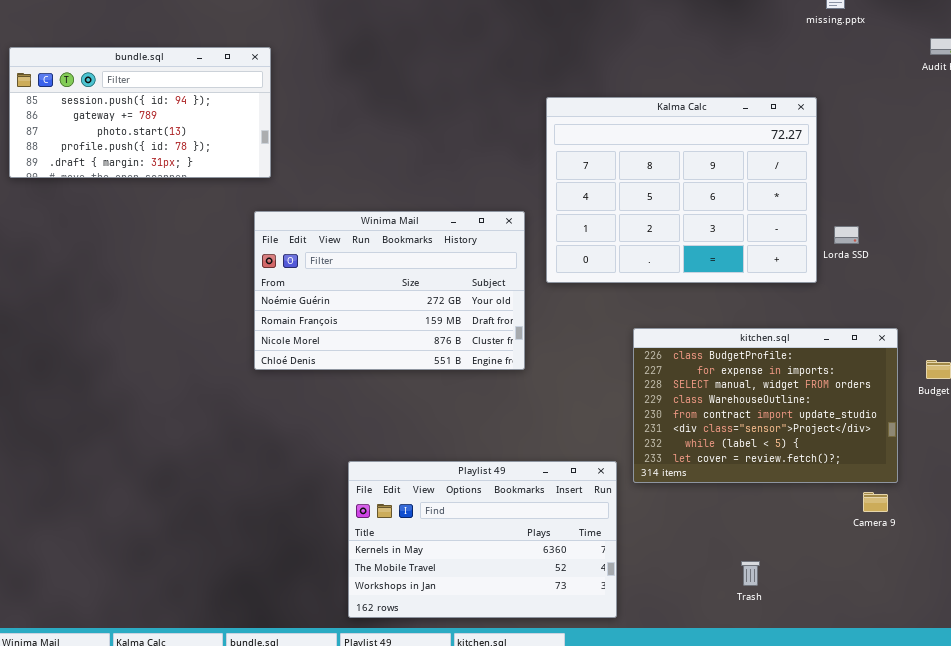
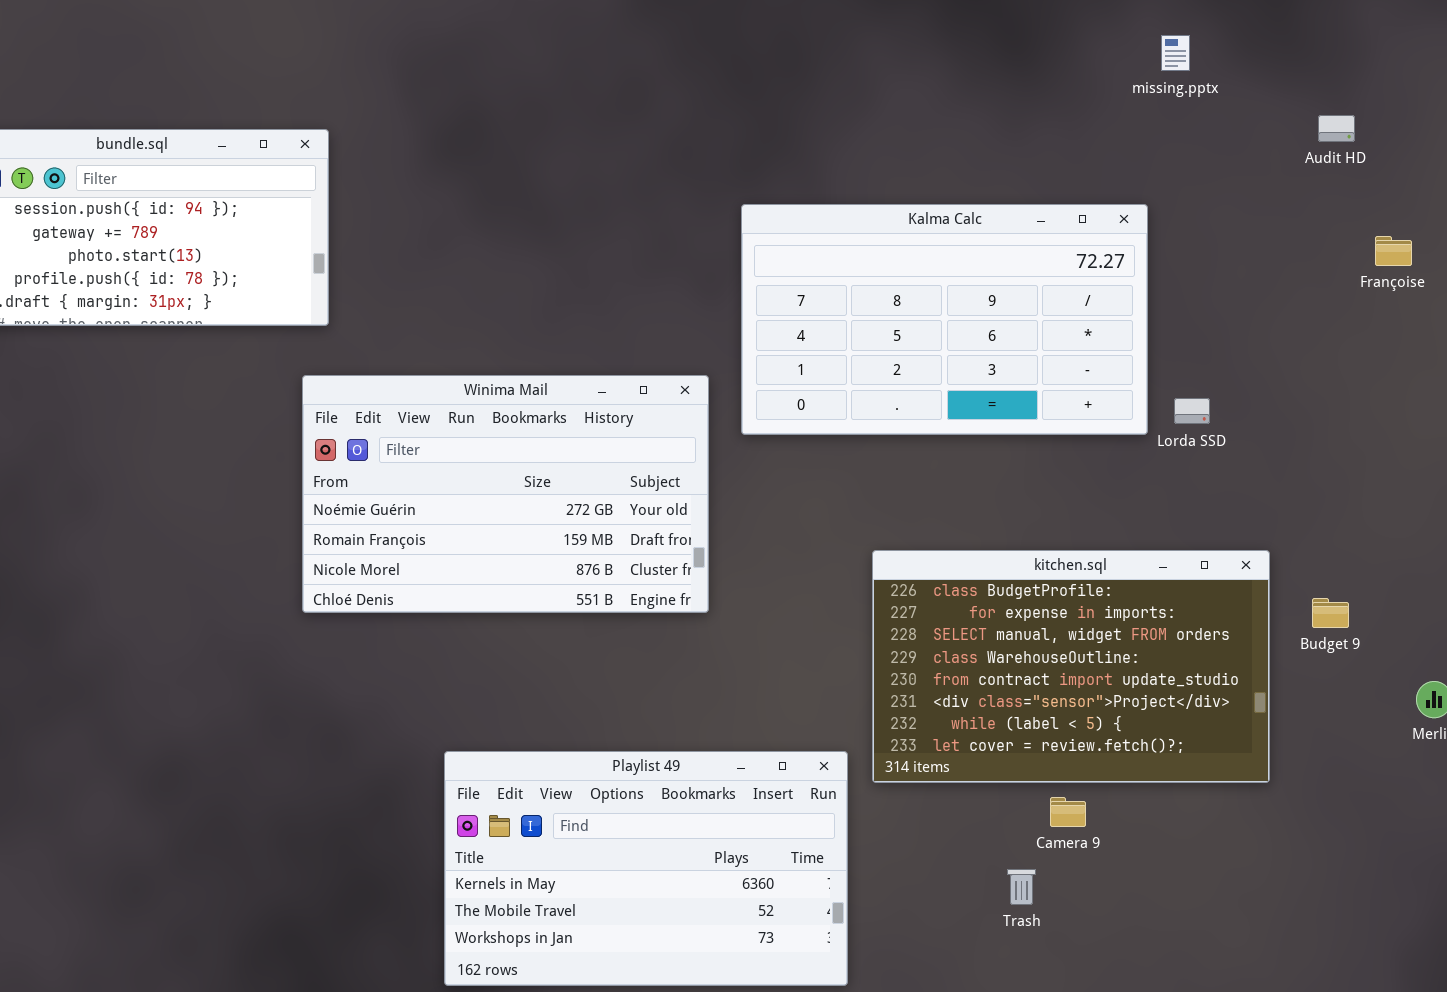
Kalma Calc: [546,97,817,283] -> [741,204,1148,435], resized
Camera 9: [863,492,888,512] -> [1050,797,1086,827], moved
Trash: [741,561,760,586] -> [1007,869,1036,905], moved

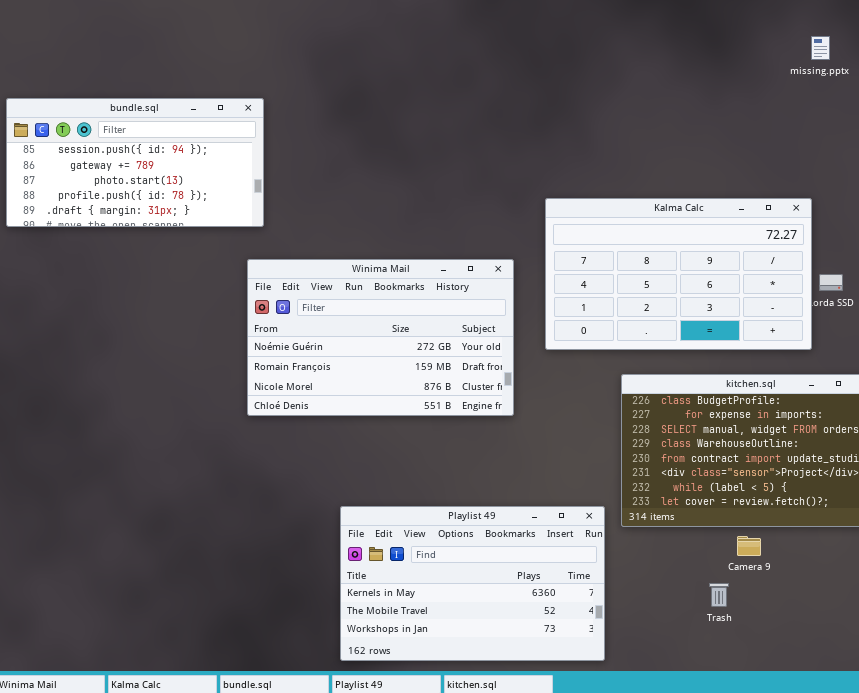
Kalma Calc: [741,204,1148,435] -> [545,198,812,350], moved

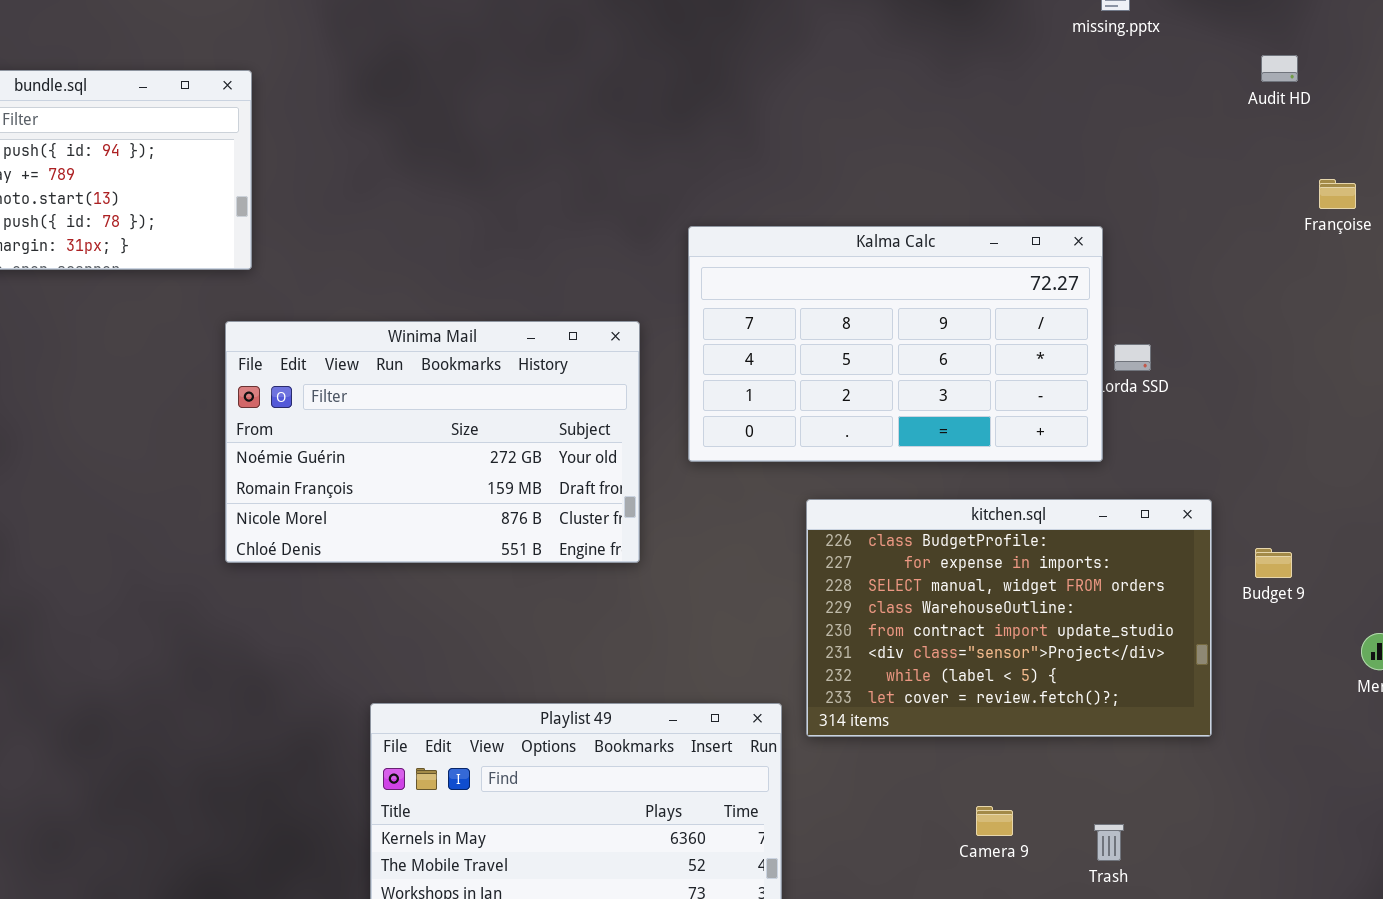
Camera 9: [737,536,761,556] -> [976,806,1013,836], moved
Trash: [709,583,729,607] -> [1094,824,1124,861], moved

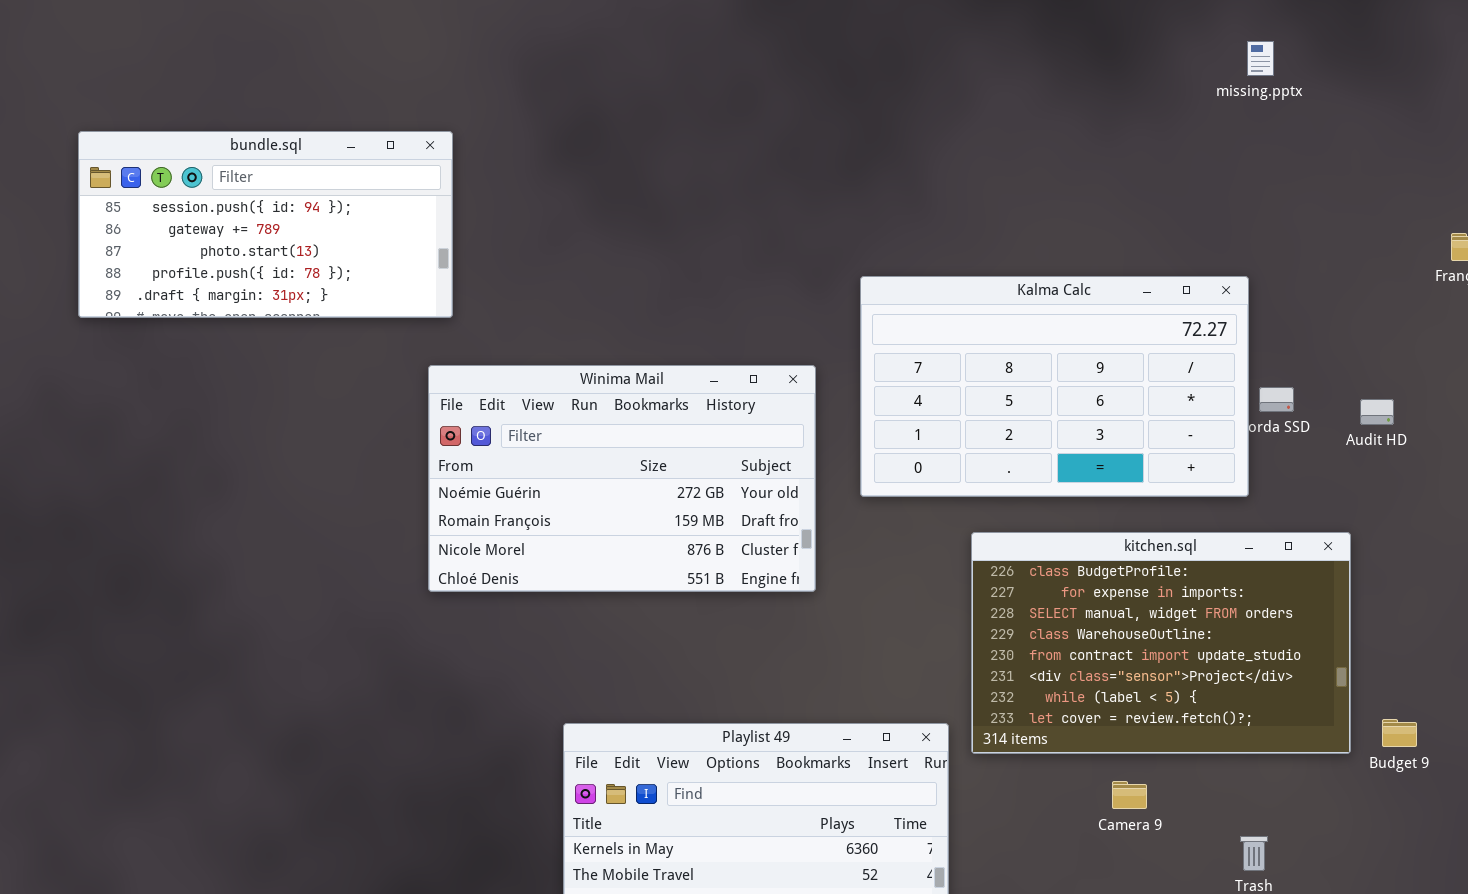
Audit HD: [1261,55,1298,82] -> [1360,399,1394,425], moved
Budget 9: [1255,548,1292,578] -> [1382,719,1417,747], moved
Camera 9: [976,806,1013,836] -> [1112,781,1147,809], moved

